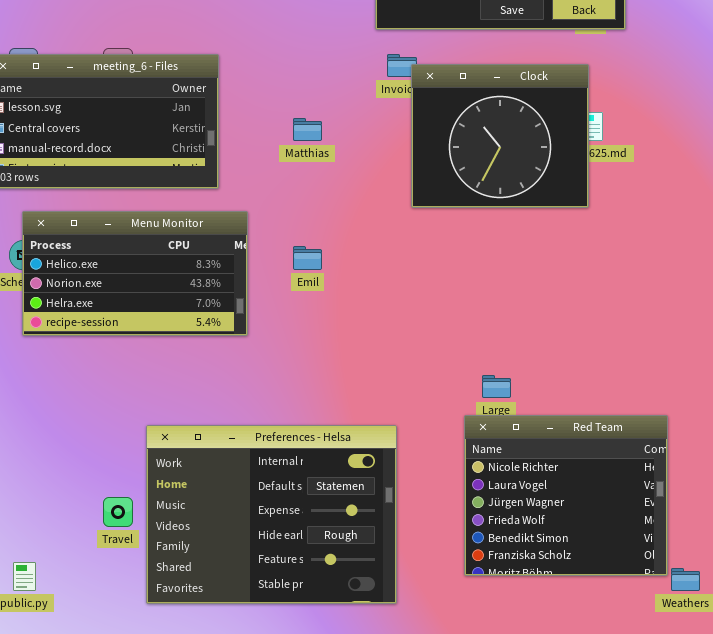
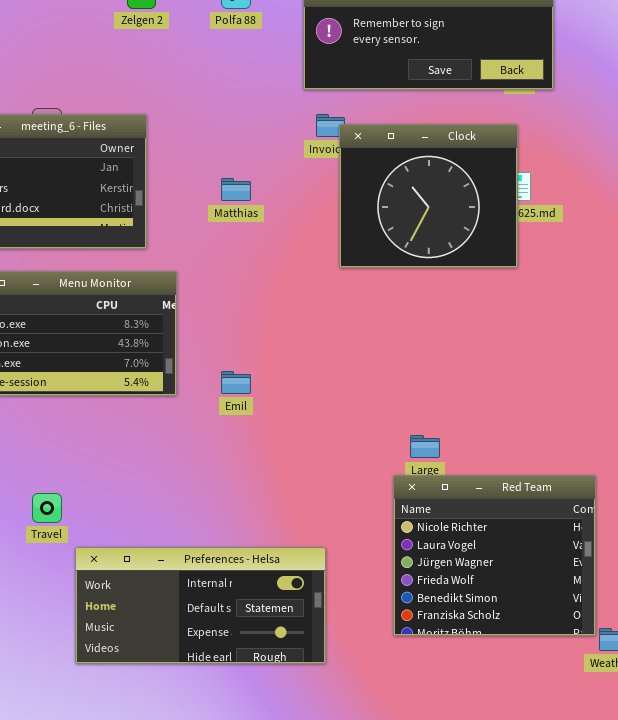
Emil: [293,246,322,270] -> [221,371,251,394], moved
Preferences - Helsa: [146,425,397,604] -> [75,547,326,664], resized
Travel: [103,497,133,527] -> [32,493,62,523], moved

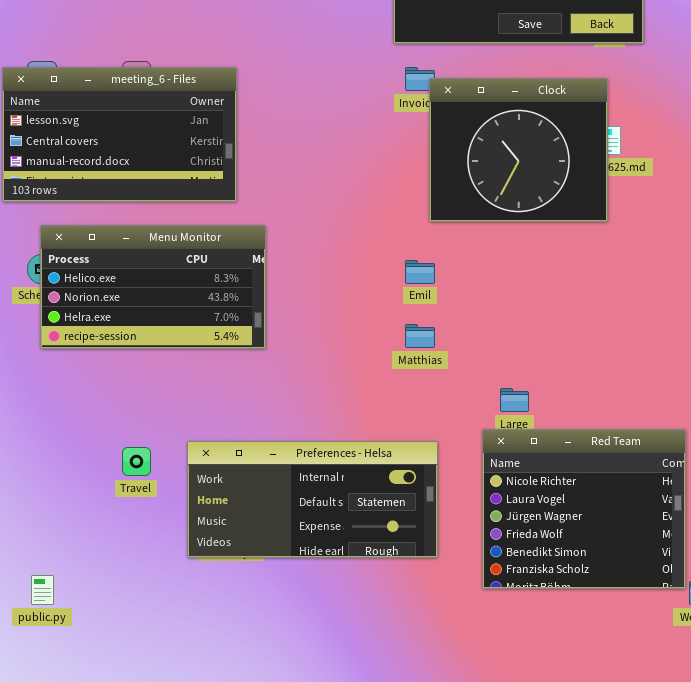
Matthias: [221,178,251,201] -> [405,324,435,348], moved
Emil: [221,371,251,394] -> [405,260,435,284], moved
Preferences - Helsa: [75,547,326,664] -> [187,441,438,558], moved

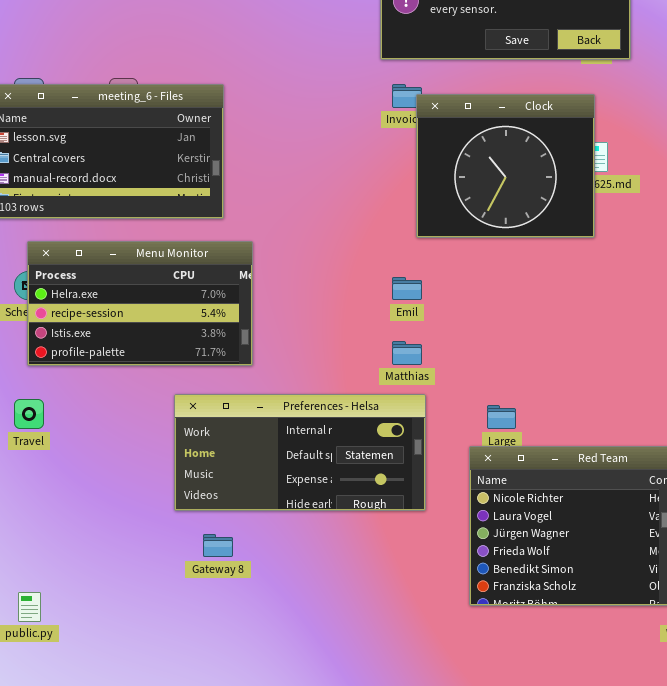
Menu Monitor: [40,225,266,349] -> [27,241,253,366], scrolled down 2 rows
Preferences - Helsa: [187,441,438,558] -> [174,394,426,511], moved
Travel: [122,447,151,476] -> [14,399,44,429], moved

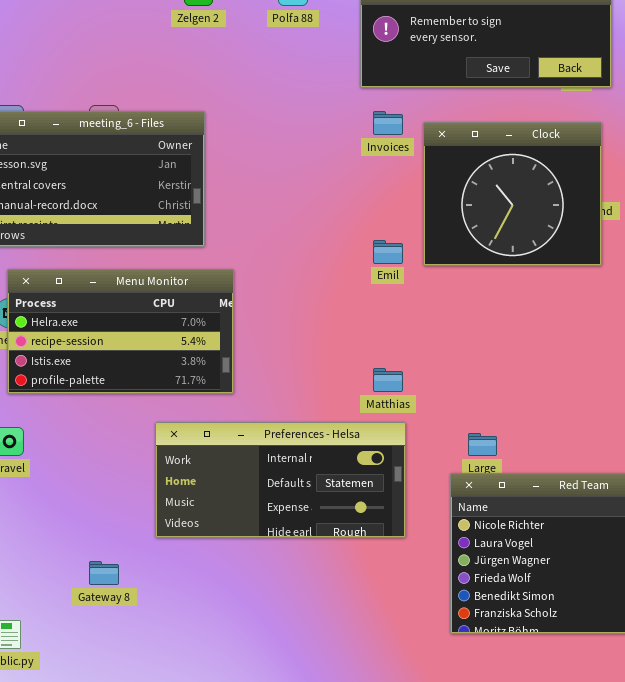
Clock: [416,94,595,238] -> [423,122,602,266], moved
Emil: [392,277,422,300] -> [373,240,403,264], moved
Gateway 8: [203,534,233,557] -> [89,561,119,585], moved

